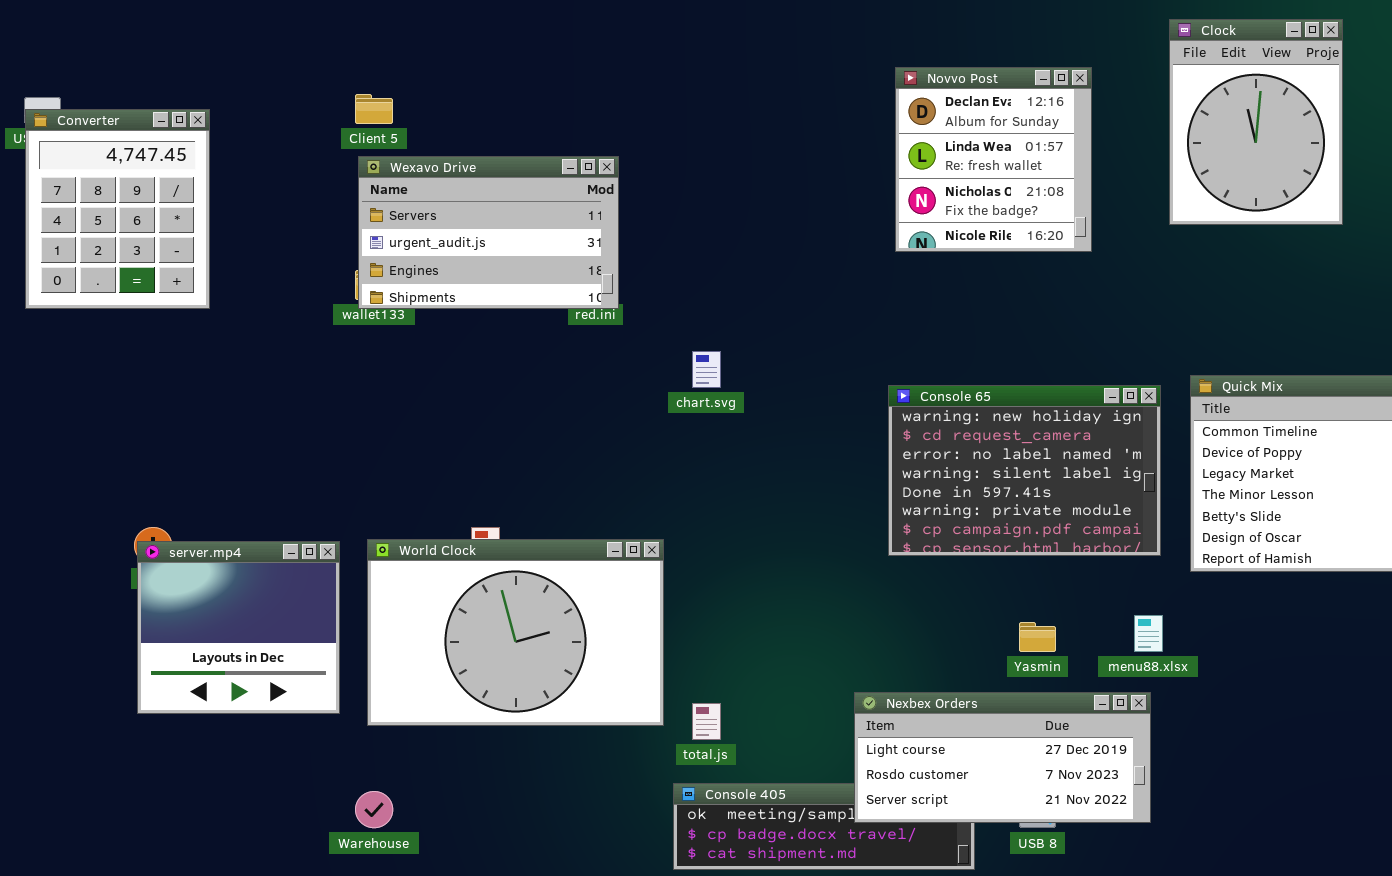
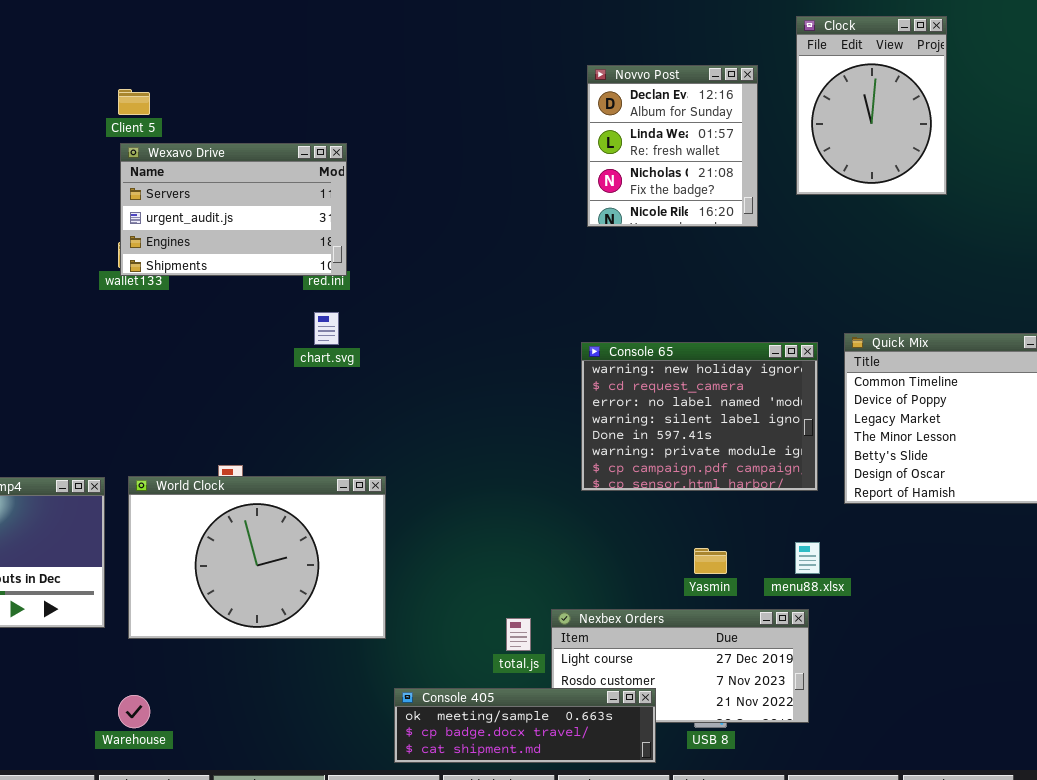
Clock: [1169,19,1343,225] -> [796,16,947,195], moved
chart.svg: [692,351,721,388] -> [314,312,339,345], moved
total.js: [692,703,721,740] -> [506,618,531,651], moved
Console 405: [673,783,975,870] -> [394,688,656,763], raised

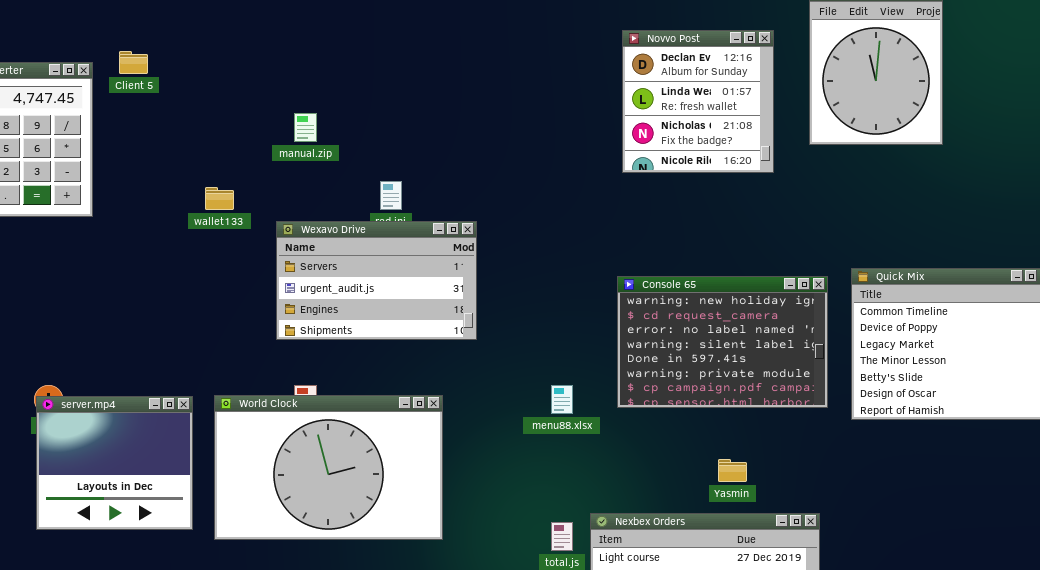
Client 5: [118,89,150,115] -> [119,51,148,74], moved
Wexavo Drive: [120,143,347,276] -> [276,221,477,340], moved
menu88.xlsx: [795,542,820,574] -> [551,385,573,414], moved

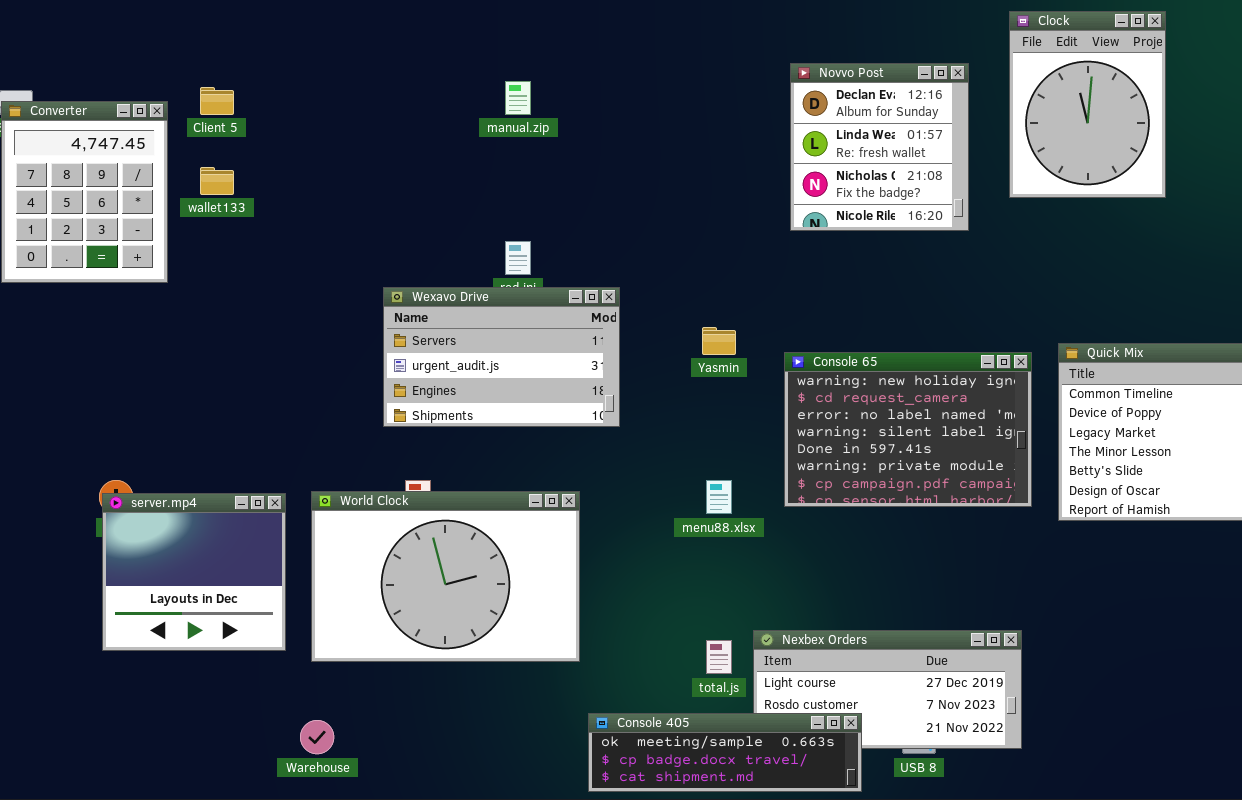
manual.zip: [294,113,317,142] -> [505,81,531,115], moved
wallet133: [205,187,234,210] -> [200,167,234,195], moved
Yasmin: [718,459,747,482] -> [702,327,736,355], moved

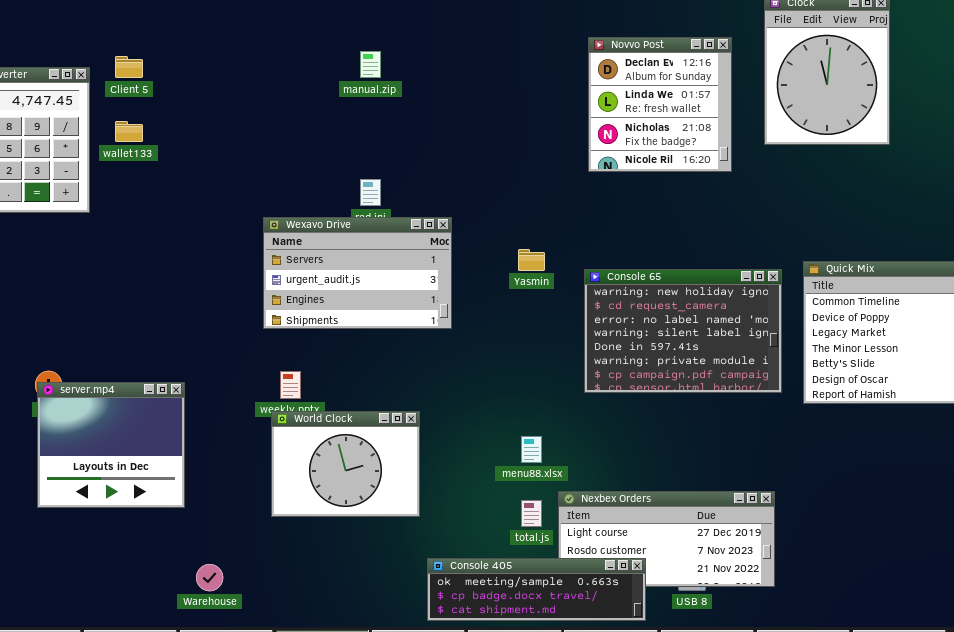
menu88.xlsx: [706,480,732,514] -> [521,436,542,463], moved
World Clock: [311,491,580,662] -> [271,411,420,517], resized

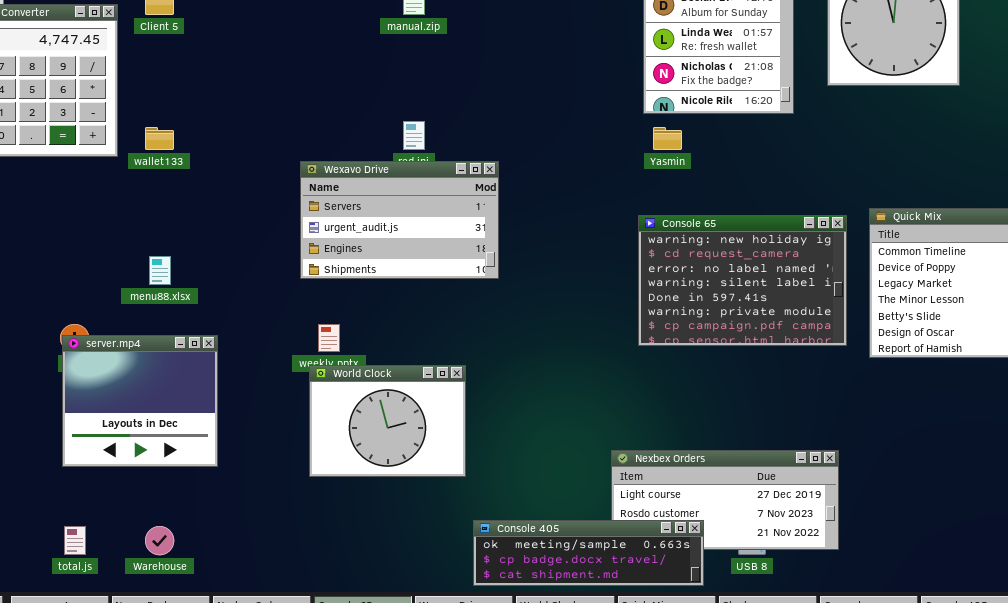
wallet133: [115,121,143,142] -> [145,127,174,150], moved
Yasmin: [518,249,545,271] -> [653,127,682,150], moved
menu88.xlsx: [521,436,542,463] -> [149,256,171,285], moved
total.js: [521,500,542,527] -> [64,526,86,555], moved
Warehouse: [196,564,223,591] -> [145,526,174,555], moved

